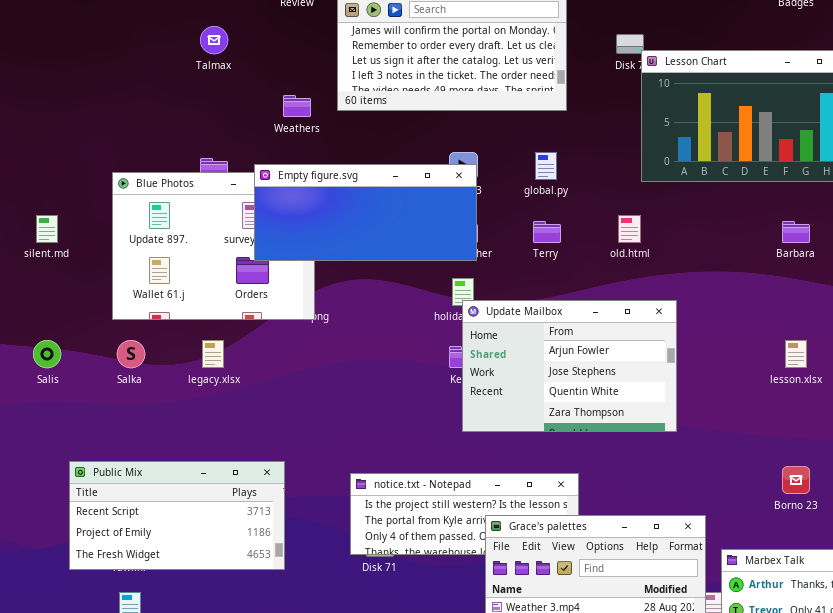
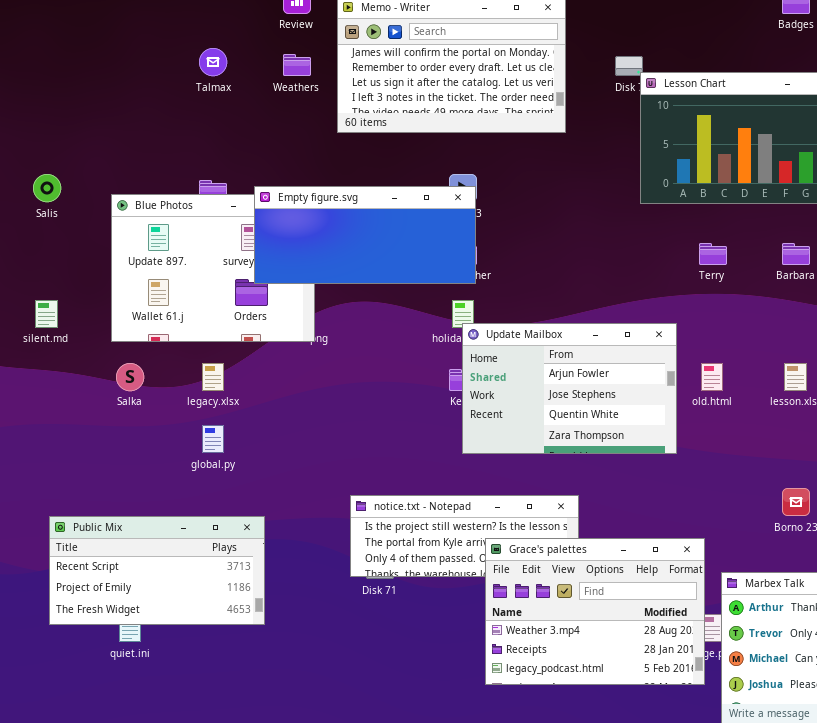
Weathers: [283,95,311,117] -> [283,54,311,76], moved
global.py: [535,152,557,180] -> [202,425,224,453], moved
silent.md: [36,215,58,243] -> [35,300,58,328], moved
old.html: [618,215,641,243] -> [701,363,723,391], moved
Terry: [533,221,561,243] -> [699,243,727,265], moved
Salis: [33,340,61,368] -> [33,174,61,202], moved
Public Mix: [69,461,285,570] -> [49,516,265,625], moved

